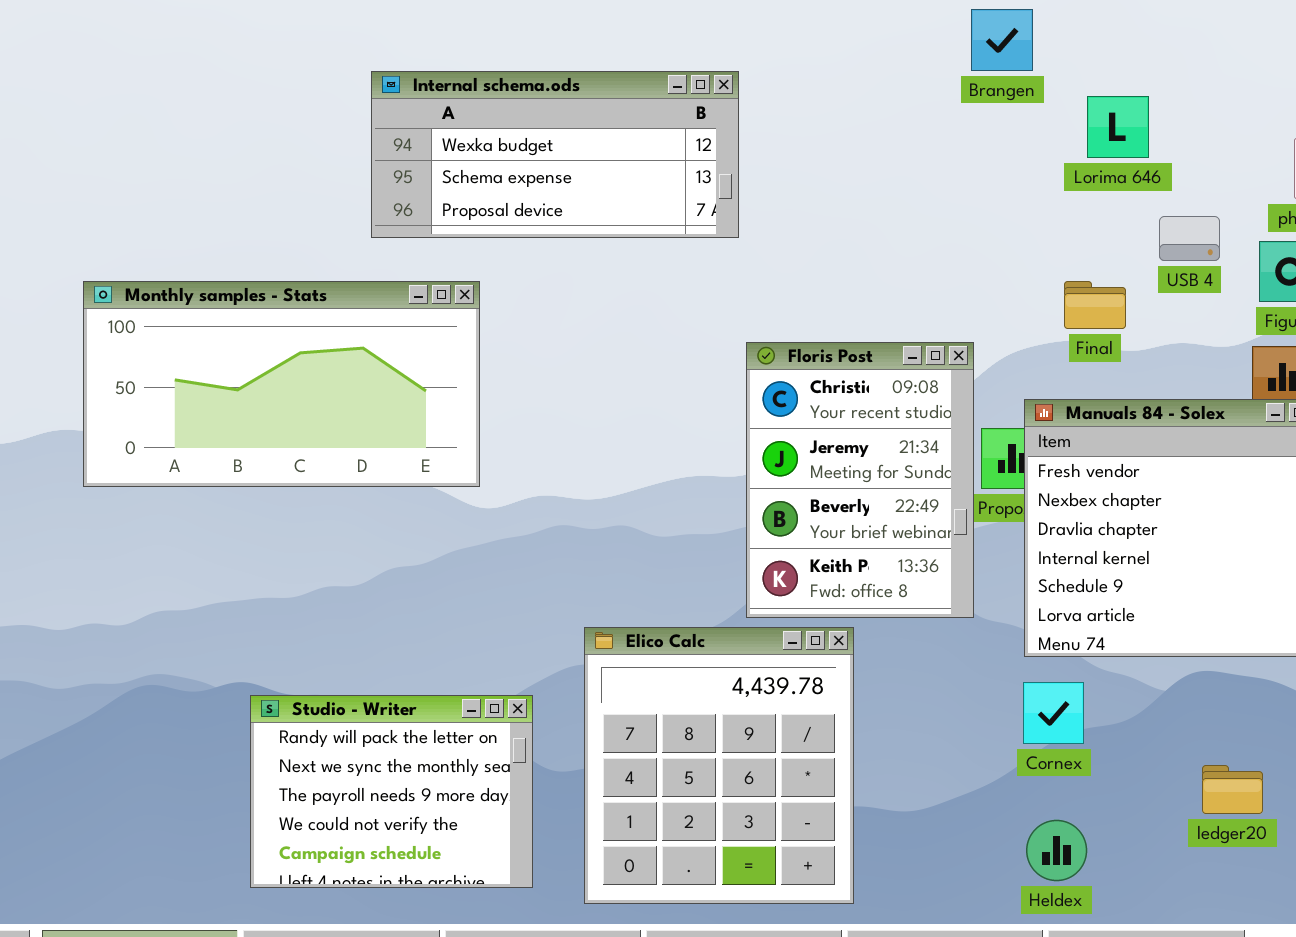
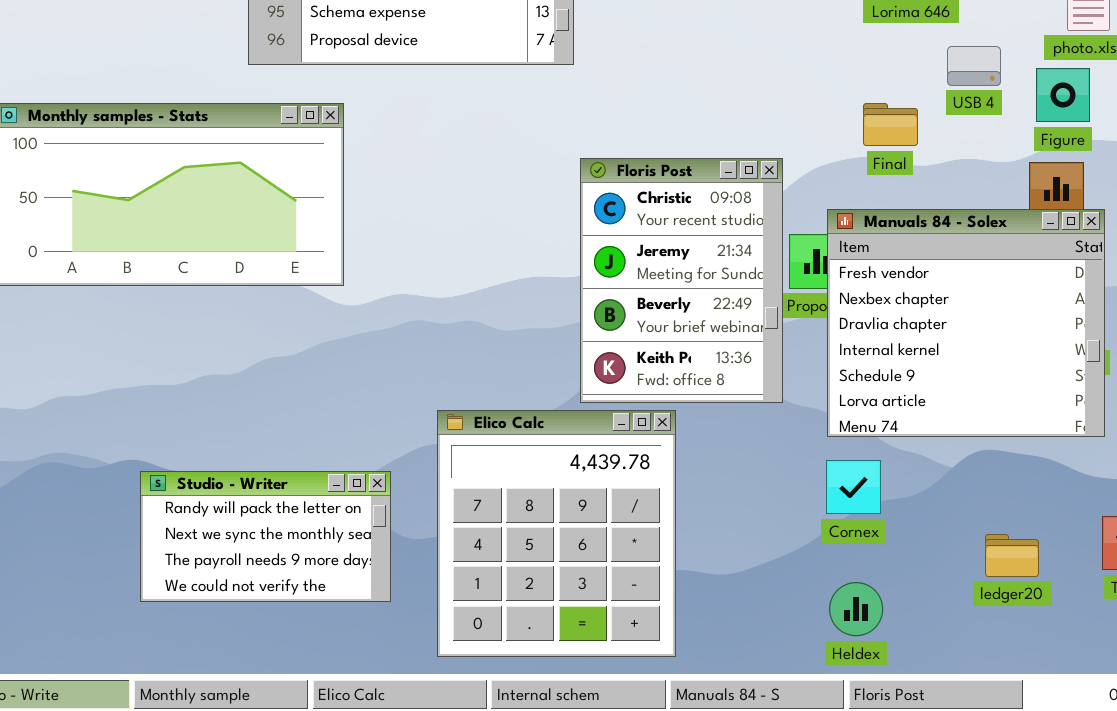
Studio - Writer: [250,695,533,888] -> [140,471,391,602], resized

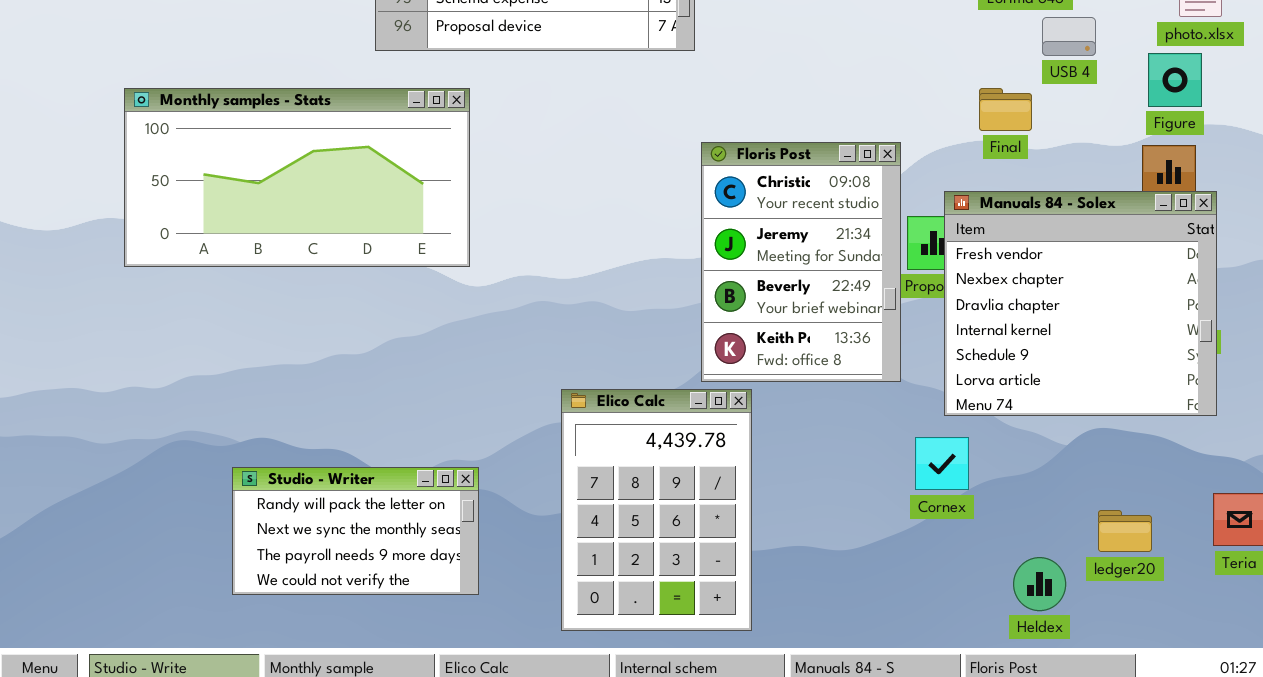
USB 4: [947,46,1001,86] -> [1042,17,1096,56], moved
Elico Calc: [437,410,676,657] -> [561,389,752,631], resized
Cornex: [826,460,881,514] -> [915,437,969,490], moved
Studio - Writer: [140,471,391,602] -> [232,467,479,595], moved
Heldex: [829,582,883,636] -> [1013,557,1066,611], moved

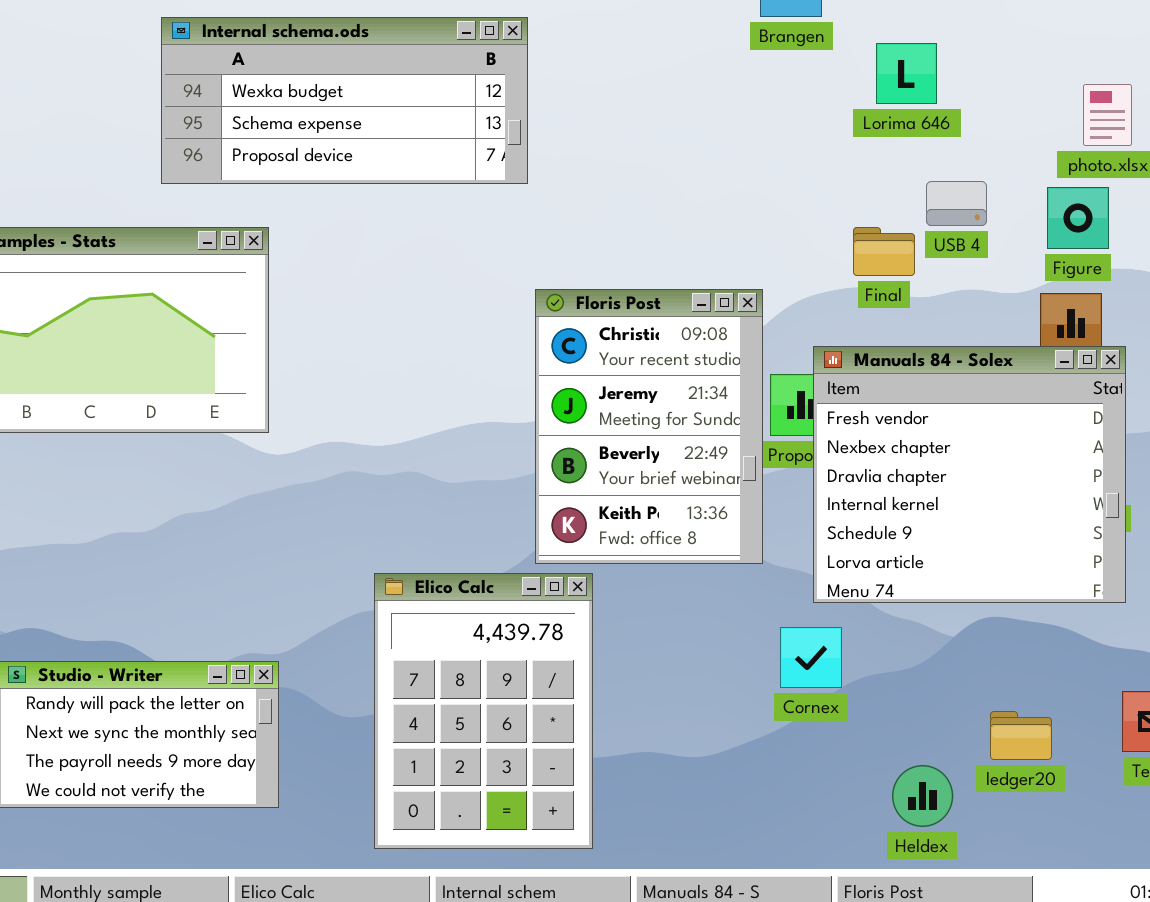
USB 4: [1042,17,1096,56] -> [926,181,987,226], moved

